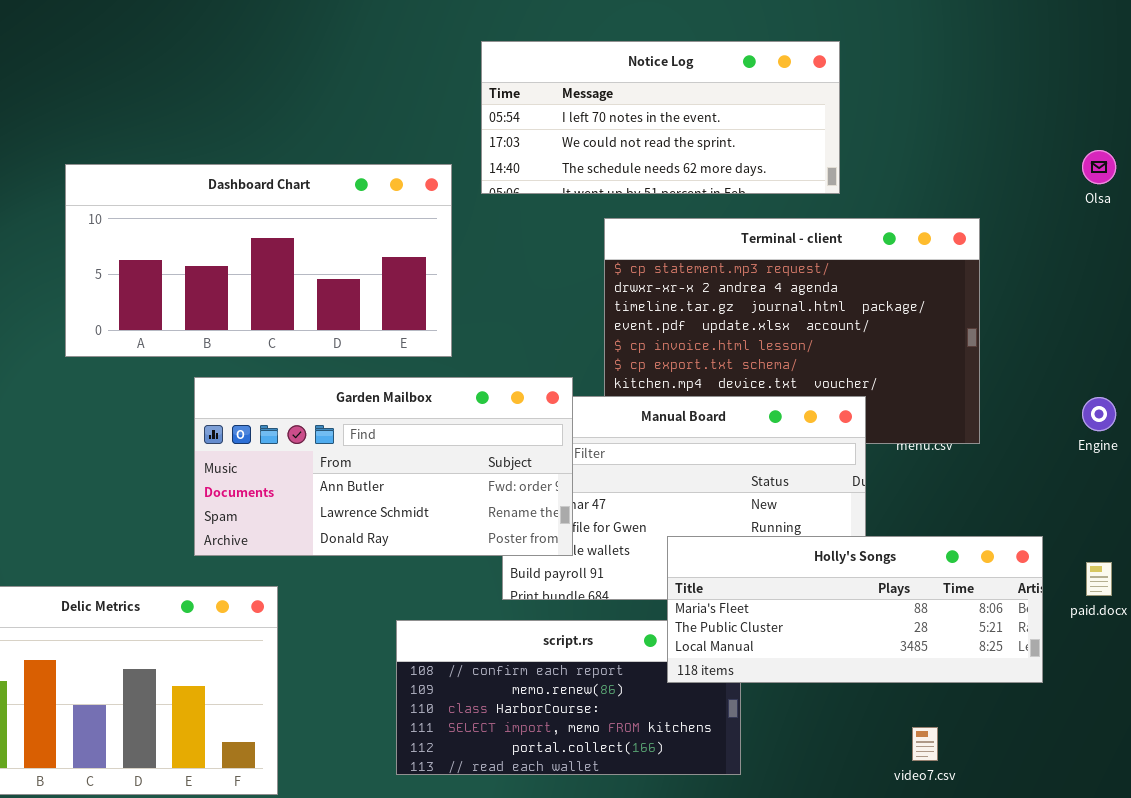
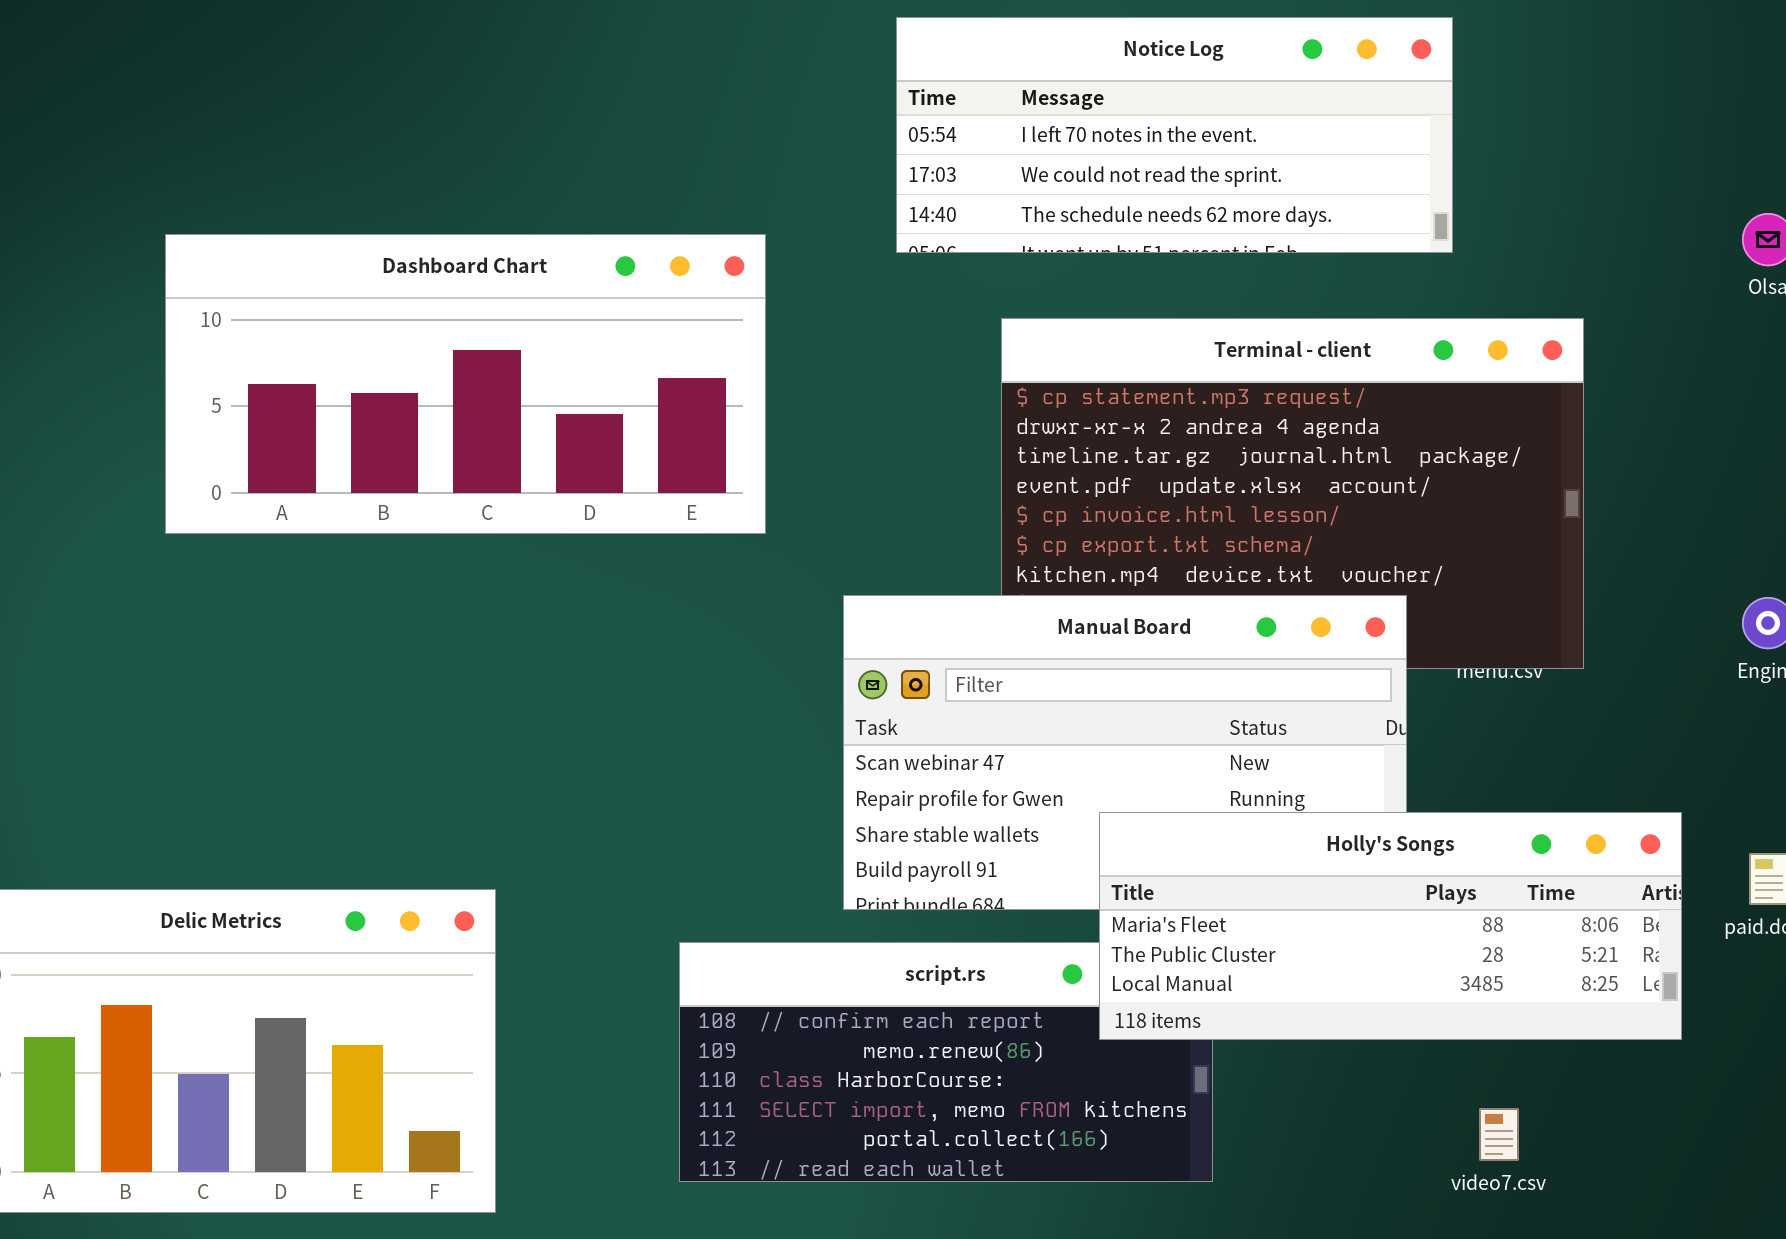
Notice Log: [481,41,840,194] -> [896,17,1453,253], moved
Garden Mailbox: [194,377,573,556] -> none, closed

